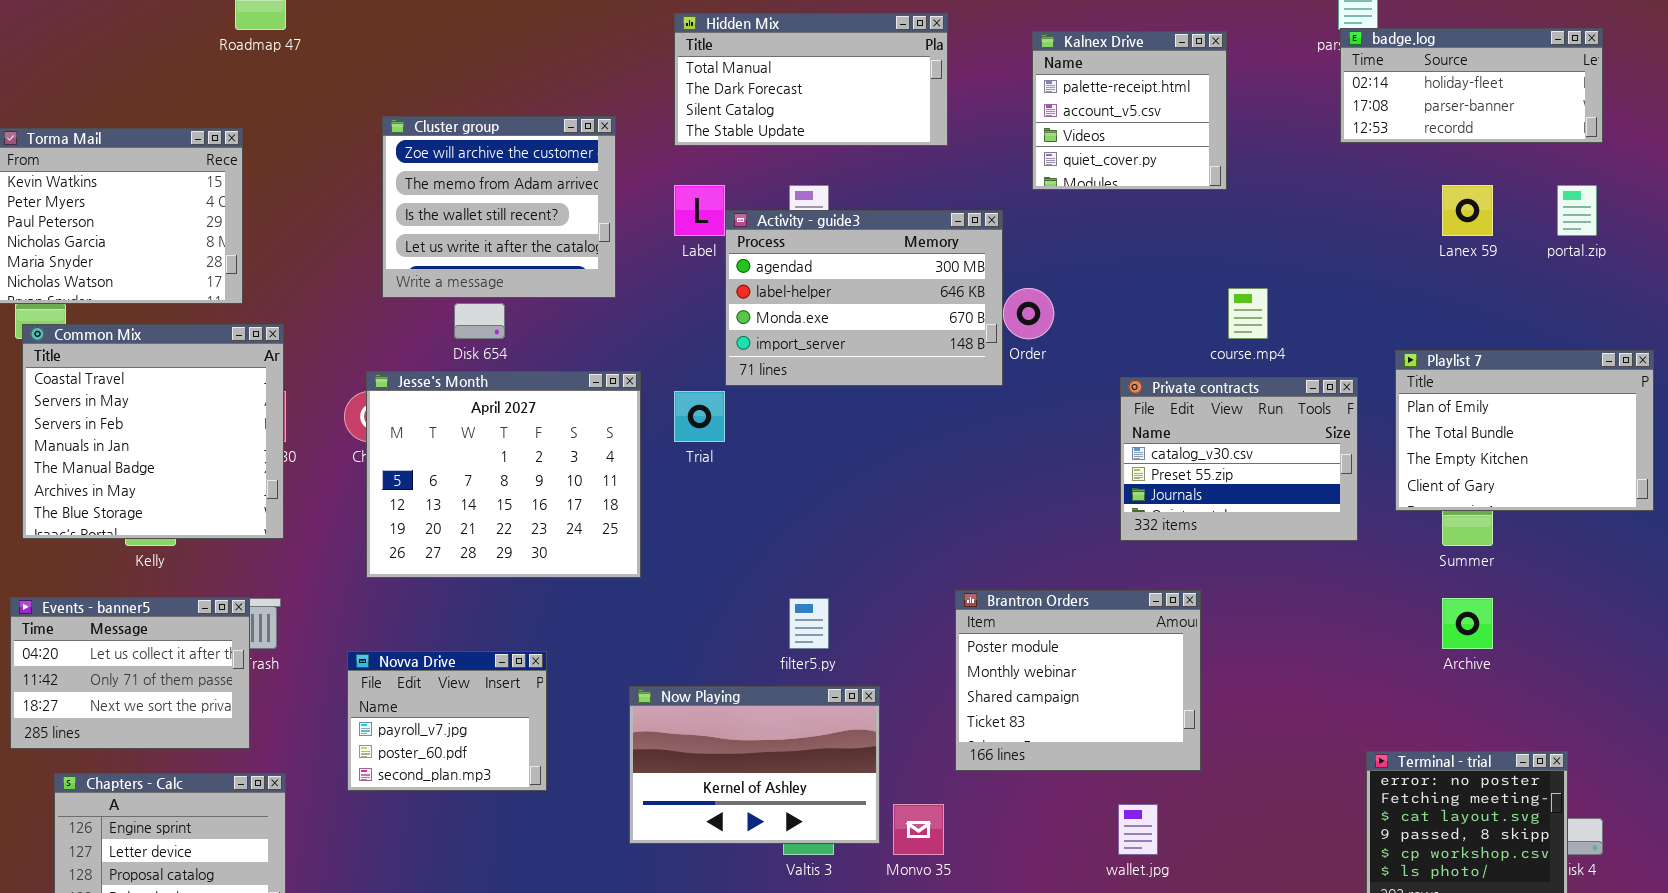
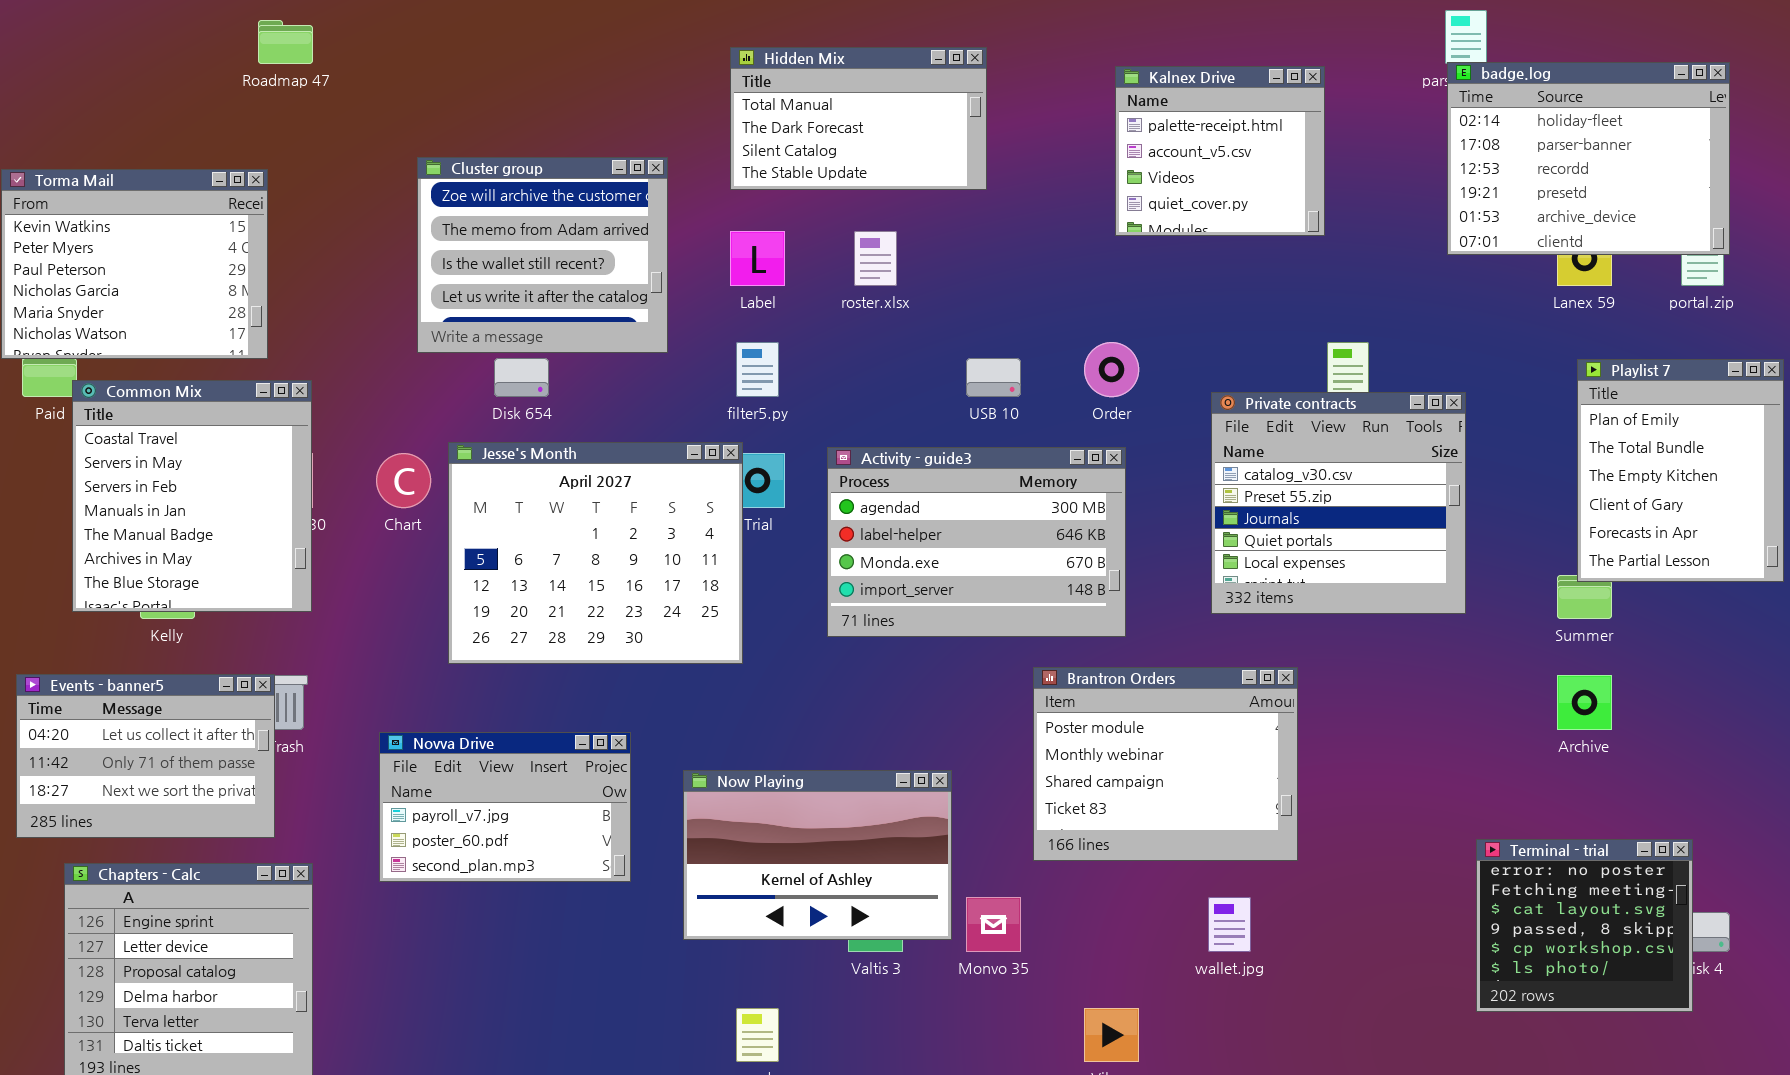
Hidden Mix: [674,13,948,146] -> [730,47,987,190], resized
badge.log: [1340,28,1603,143] -> [1447,62,1730,255], resized
Activity - guide3: [725,210,1003,386] -> [827,447,1126,637], moved
Common Mix: [22,324,284,539] -> [72,380,312,612], resized
Playlist 7: [1395,350,1654,511] -> [1577,359,1784,582], resized
Jesse's Month: [366,371,641,578] -> [448,442,743,664], moved
Private contracts: [1120,377,1358,541] -> [1211,392,1466,614], resized
filter5.py: [789,598,829,649] -> [736,342,779,397], moved
Novva Drive: [347,651,547,791] -> [379,732,631,882], resized

